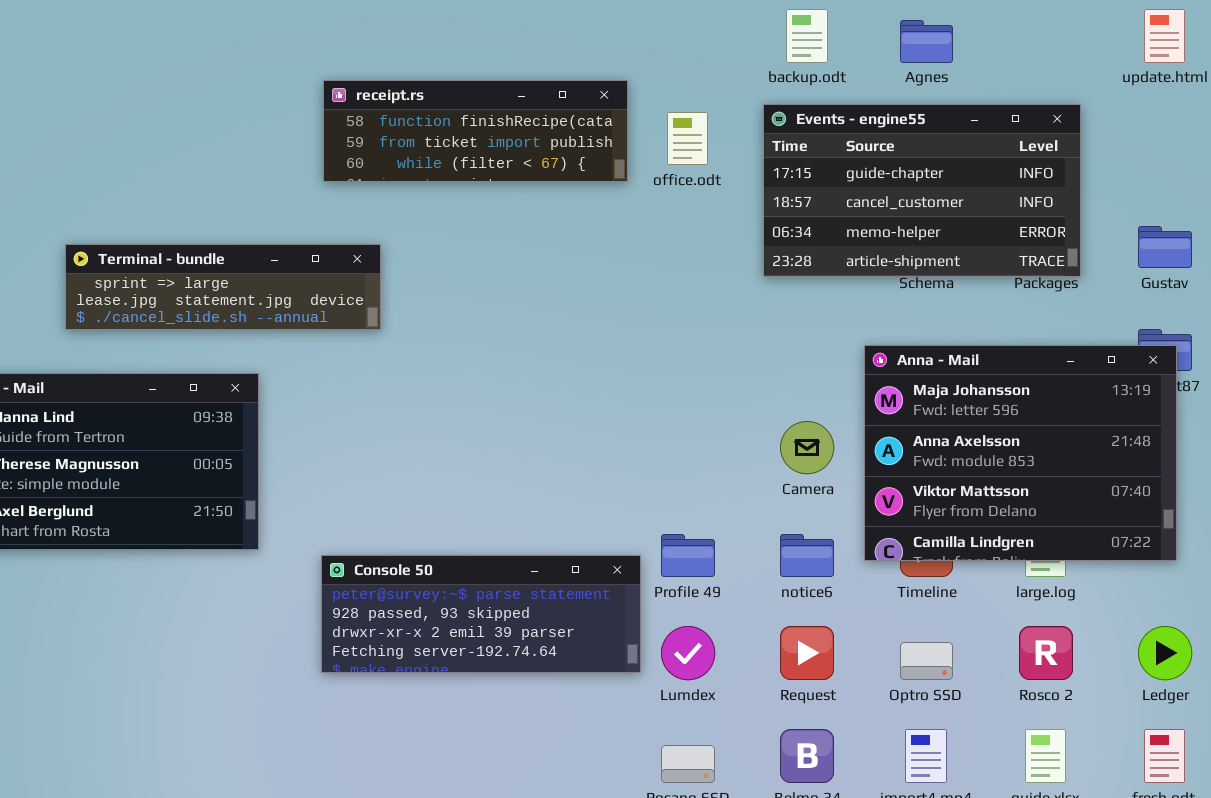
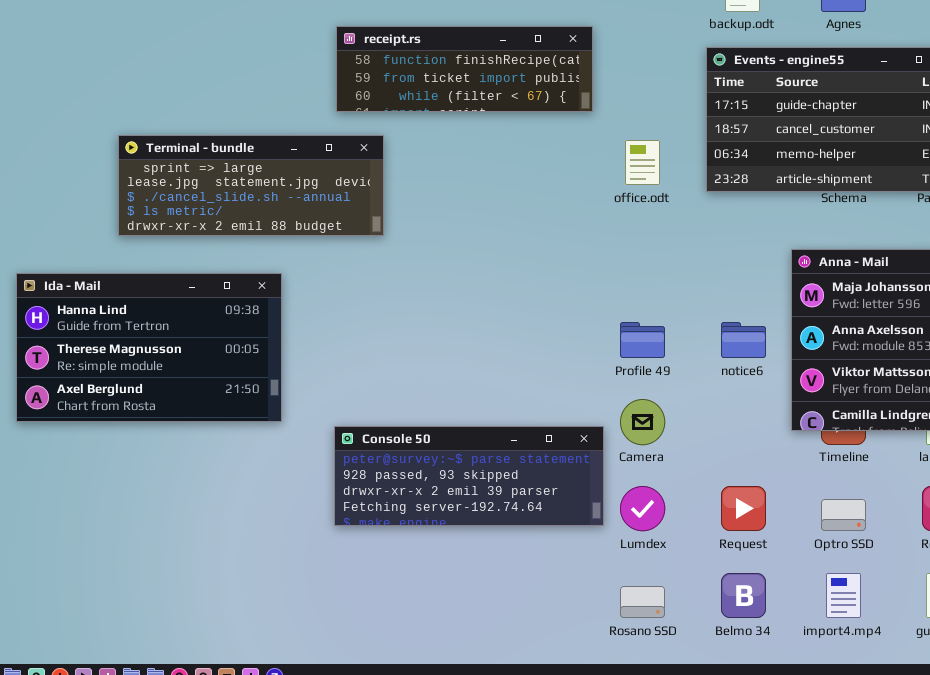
office.odt: [667,112,708,165] -> [625,140,660,185], moved
Terminal - bundle: [65,244,381,330] -> [118,135,384,236], resized
Camera: [780,421,834,474] -> [620,399,665,445], moved
Profile 49: [661,534,715,577] -> [620,322,665,358], moved
notice6: [780,534,834,577] -> [721,322,766,358], moved

